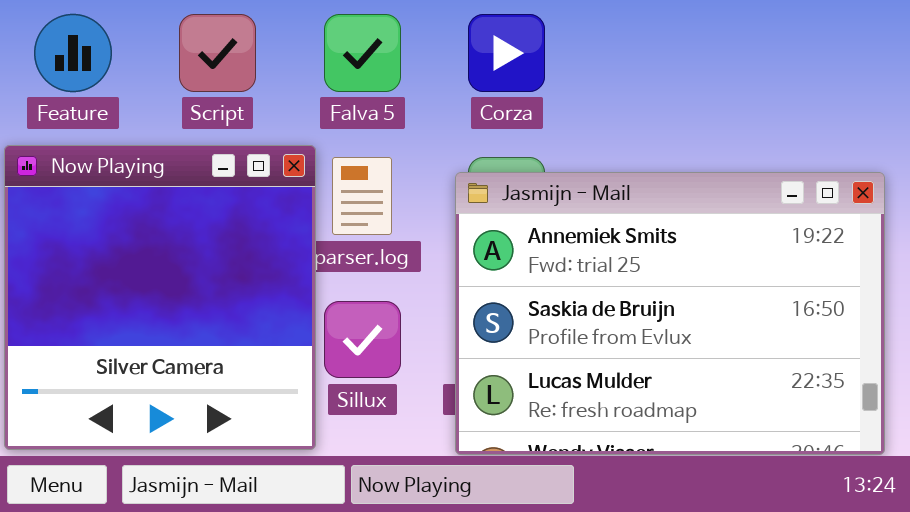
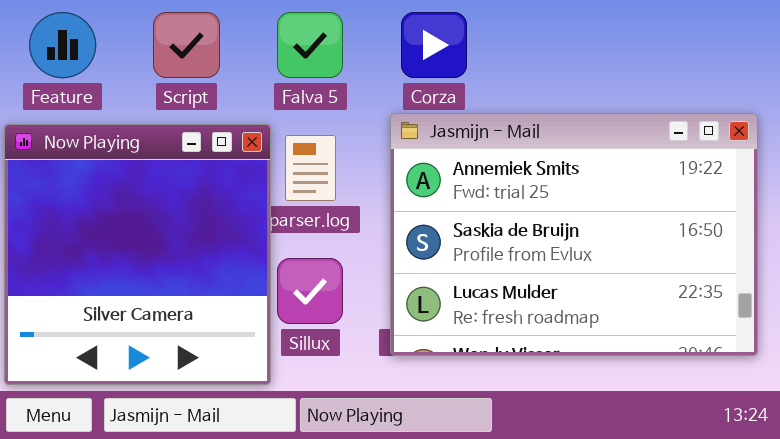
Jasmijn - Mail: [455,172,885,455] -> [390,113,758,356], moved

